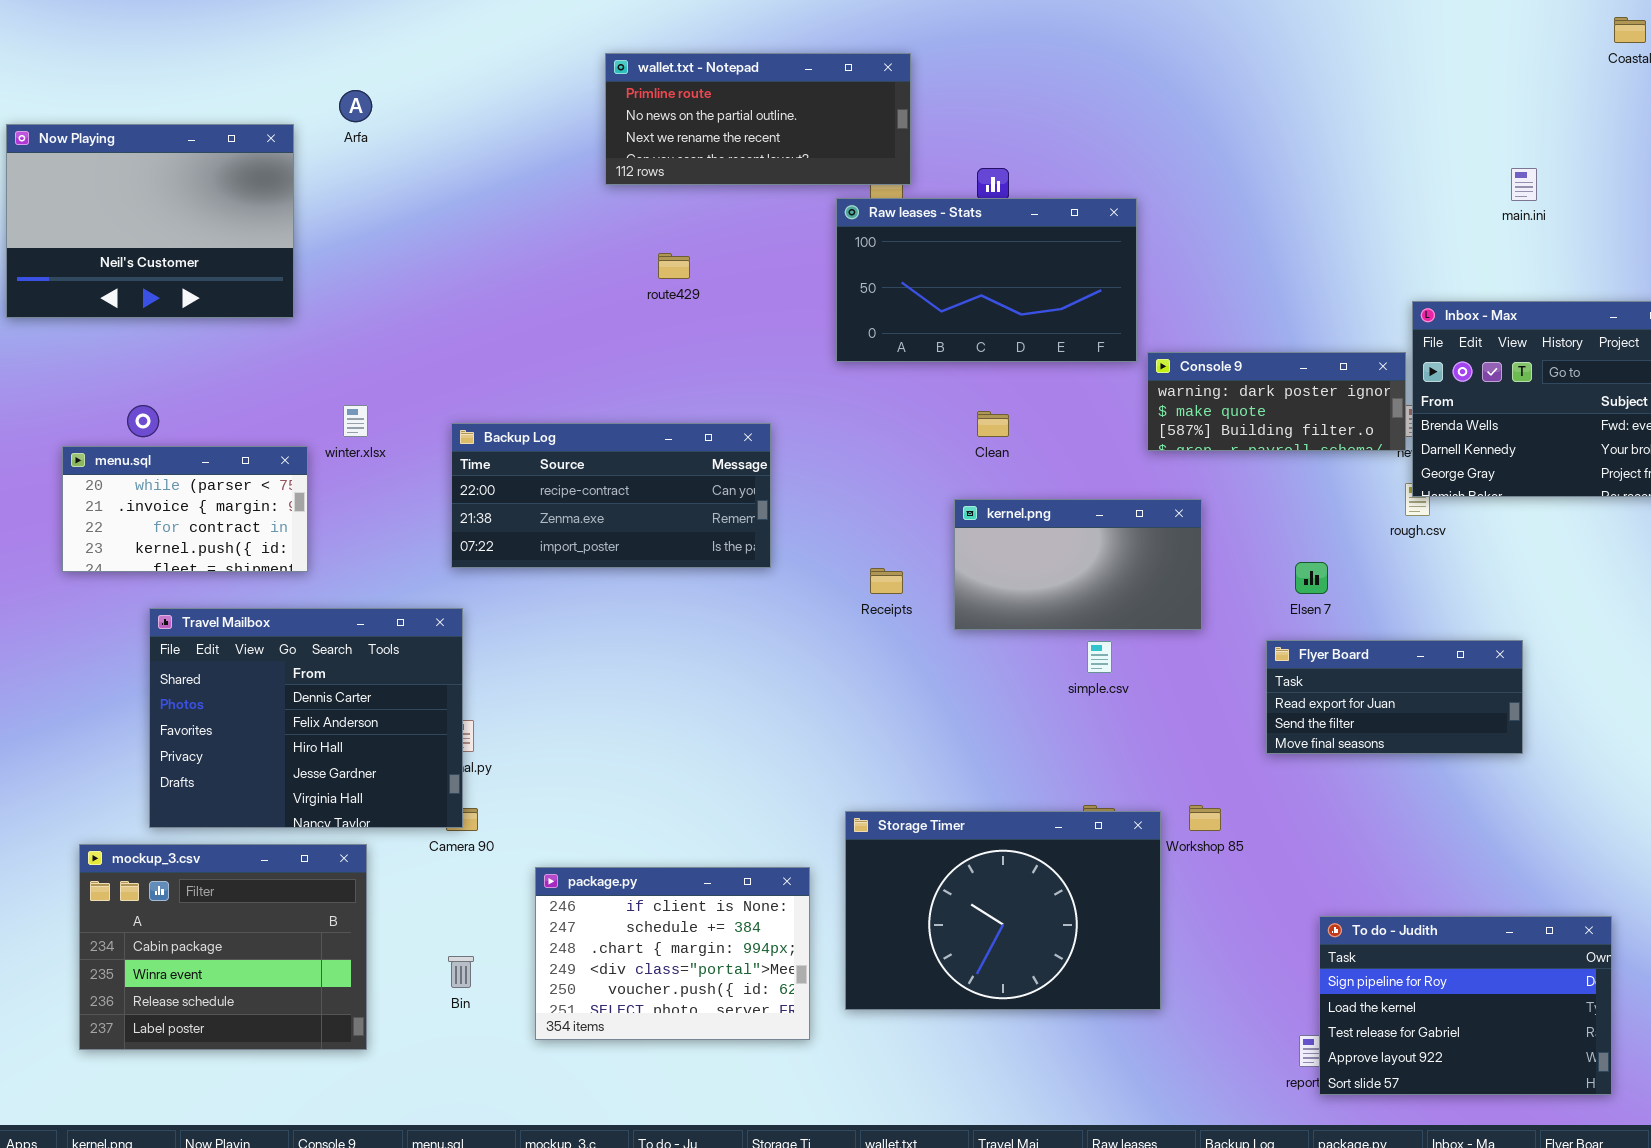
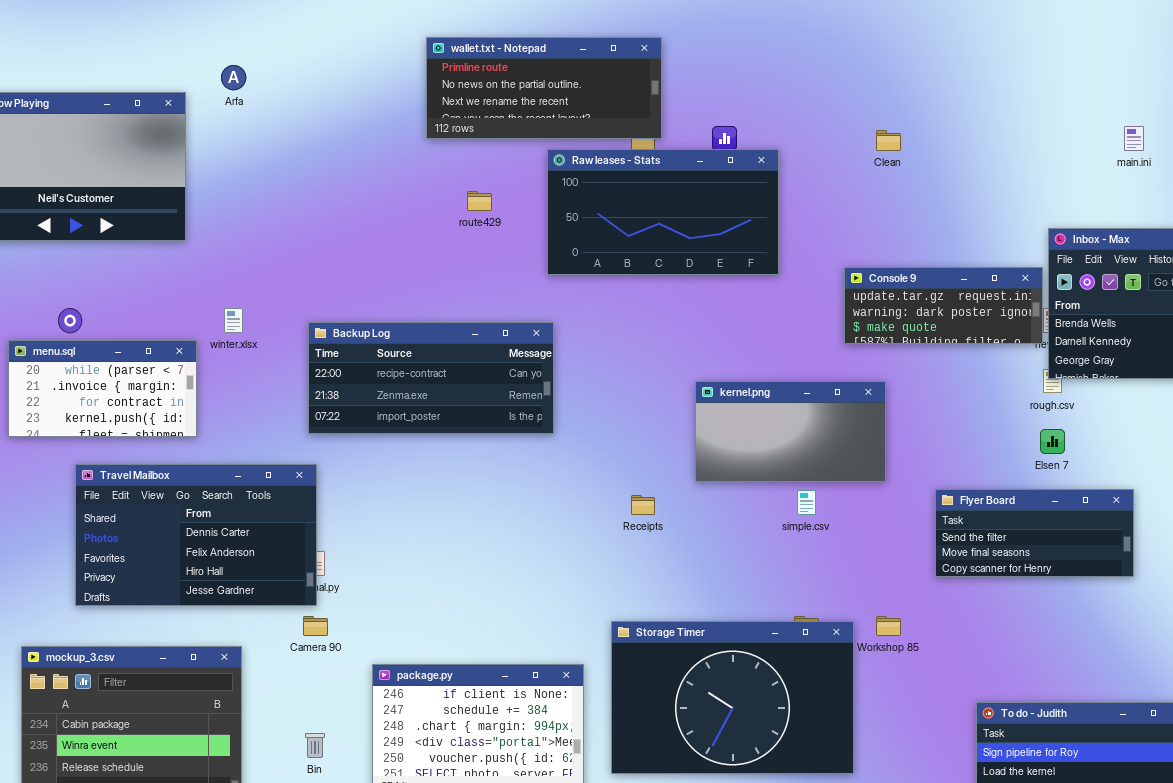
Raw leases - Stats: [836,198,1137,362] -> [547,149,779,275], moved
Console 9: [1147,352,1406,451] -> [844,267,1043,344], scrolled up 1 row
Clean: [977,411,1009,437] -> [876,130,901,151], moved
Elsen 7: [1295,562,1328,594] -> [1040,429,1065,454], moved
Receipts: [870,568,903,594] -> [631,495,655,515], moved
Travel Mailbox: [149,608,463,828] -> [75,464,317,606], resized
Flyer Board: [1266,640,1523,754] -> [935,489,1134,577], scrolled down 1 row

